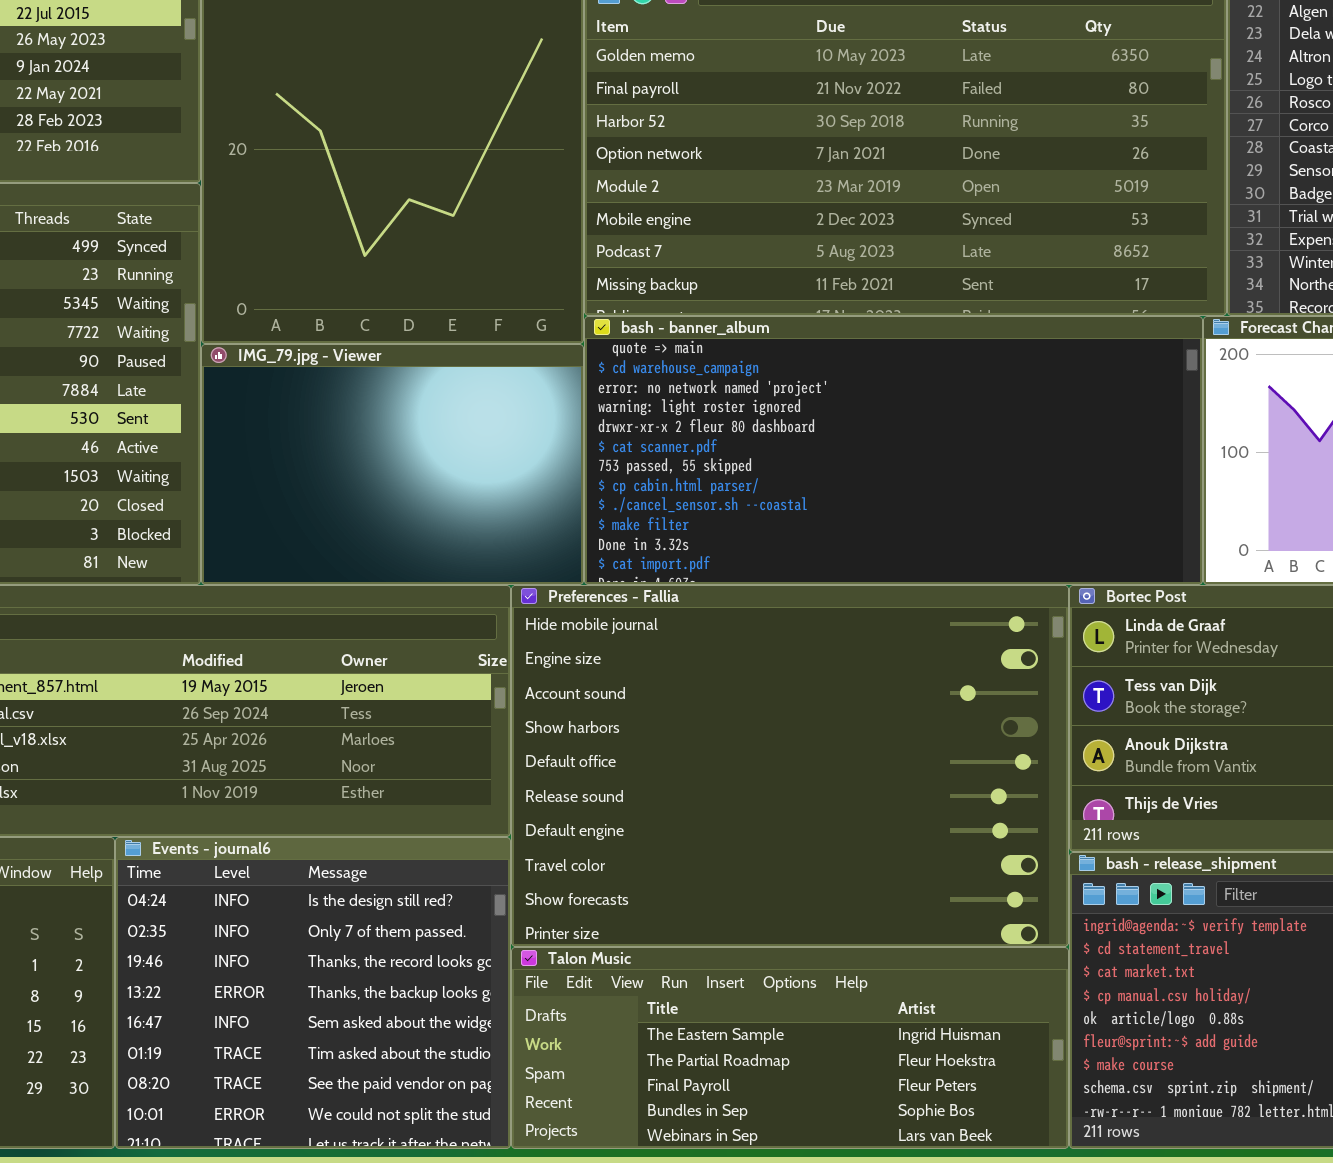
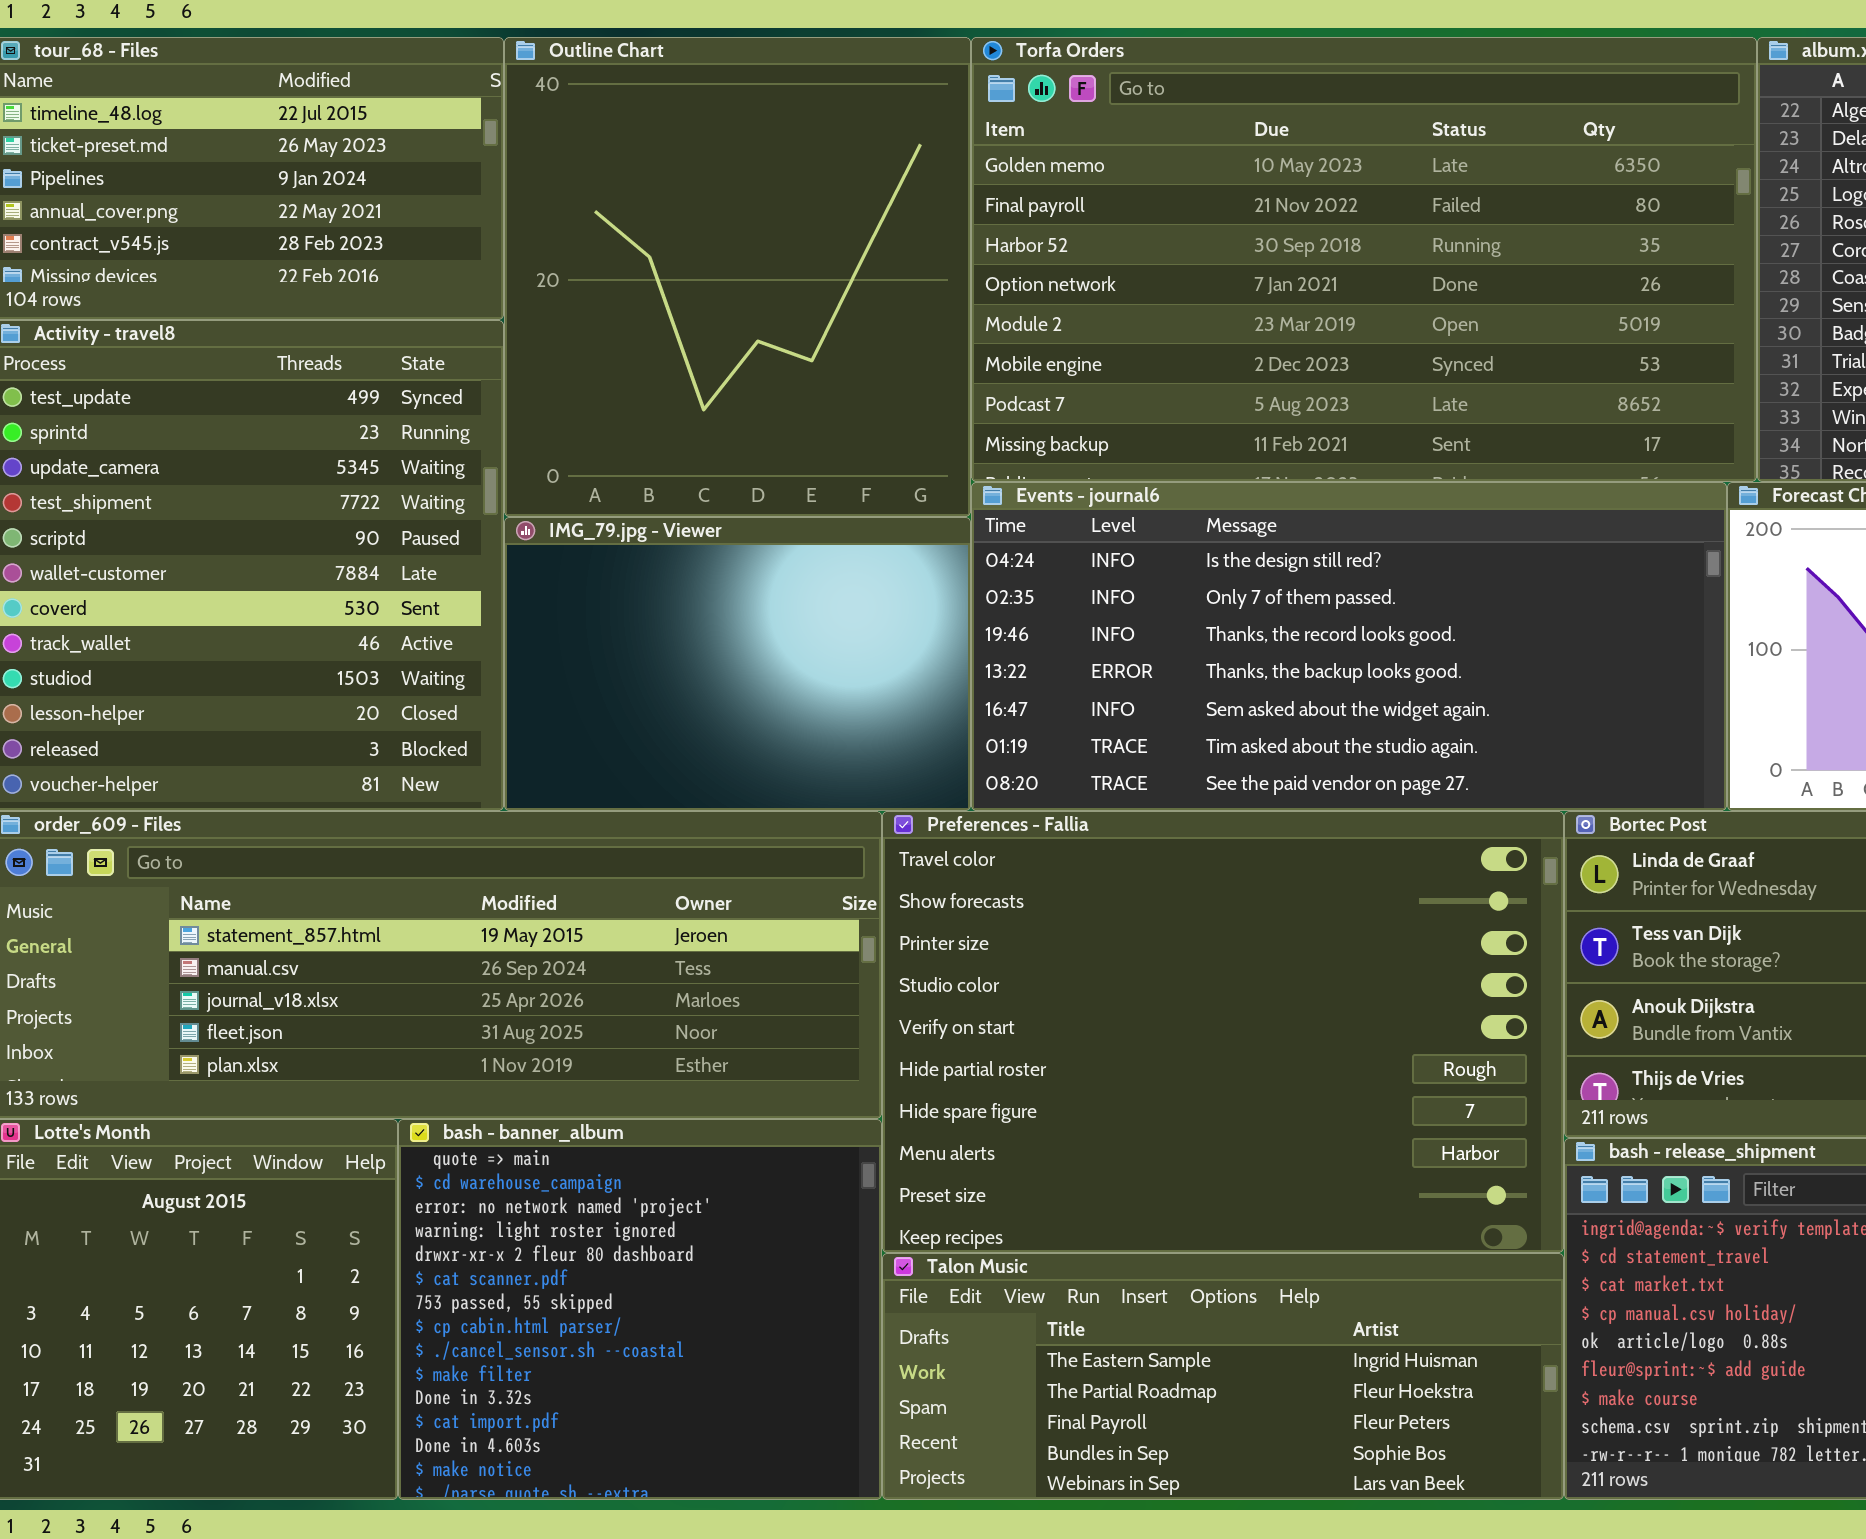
bash - banner_album: [584,316,1203,585] -> [398,1119,882,1500], moved, resized
Preferences - Fallia: [511,585,1069,947] -> [882,811,1564,1253], scrolled down 7 rows
Events - journal6: [115,837,511,1149] -> [971,482,1727,811], moved, resized

